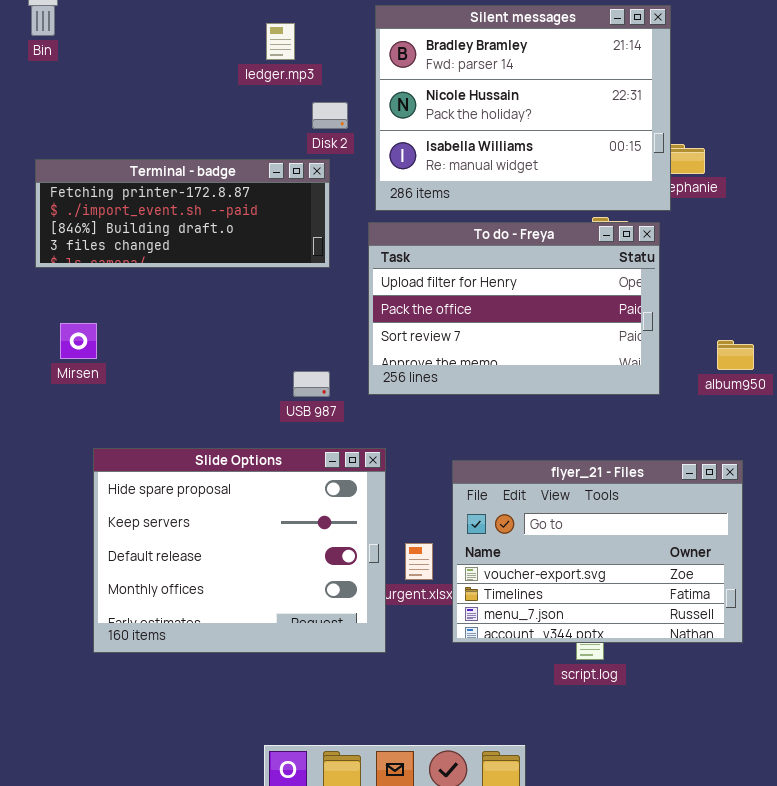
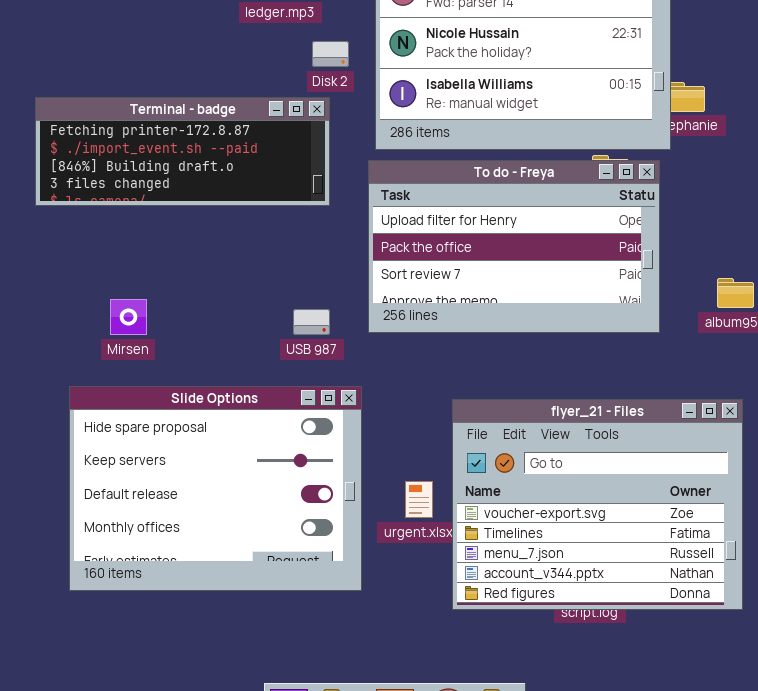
Mirsen: [60,323,97,359] -> [110,299,147,335], moved
Slide Options: [93,448,386,653] -> [69,386,362,591], moved
flyer_21 - Files: [452,460,743,643] -> [452,399,743,610], resized

